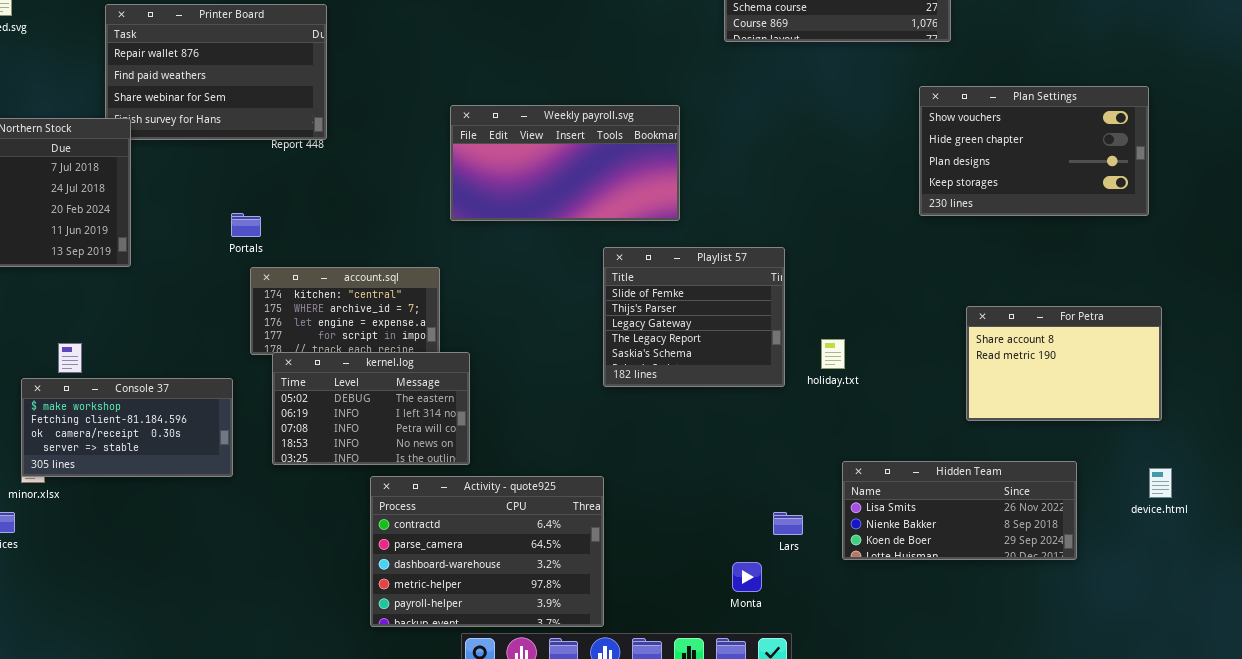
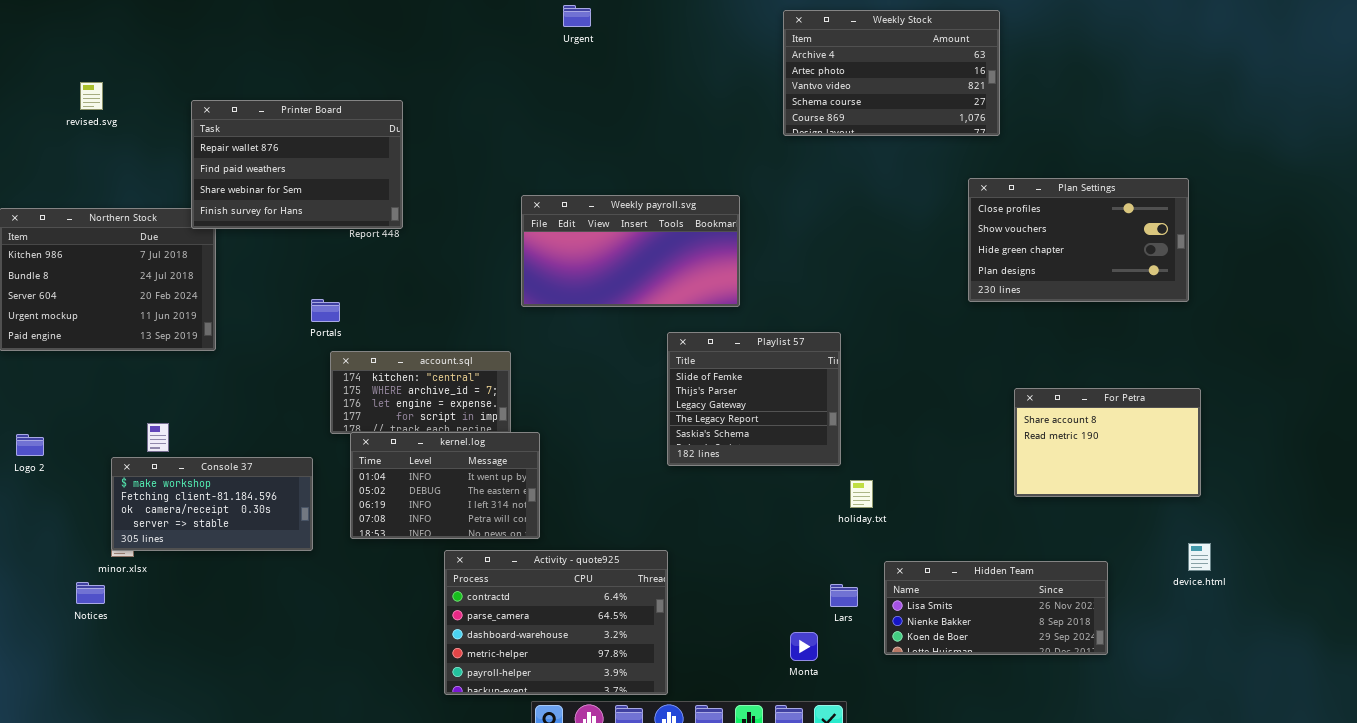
Printer Board: [105,4,327,140] -> [191,100,403,229], raised
Plan Settings: [919,86,1149,216] -> [968,178,1189,302], scrolled up 1 row
holiday.txt: [821,339,845,369] -> [850,480,873,508], moved
kernel.log: [272,352,470,465] -> [350,432,540,539], scrolled up 1 row
Hidden Team: [842,461,1077,560] -> [884,561,1108,655], moved

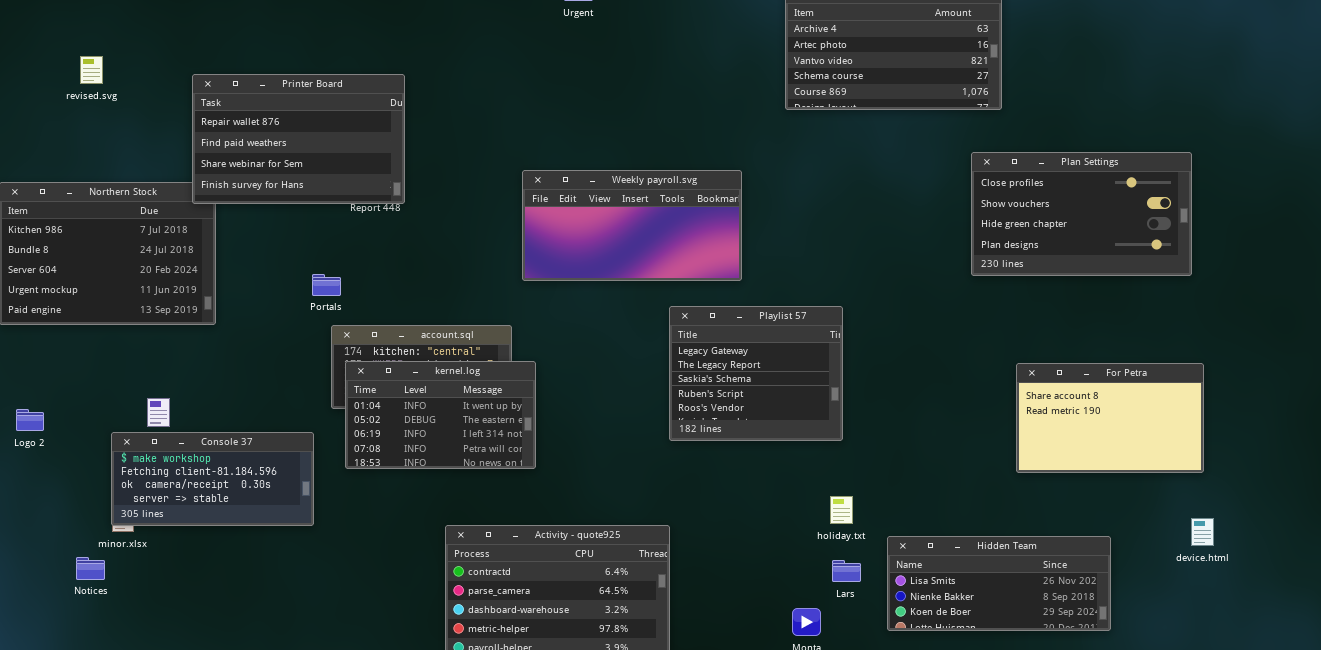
Playlist 57: [667,332,841,466] -> [669,306,843,441], scrolled down 2 rows
kernel.log: [350,432,540,539] -> [345,361,536,469], moved
holiday.txt: [850,480,873,508] -> [830,496,853,524], moved

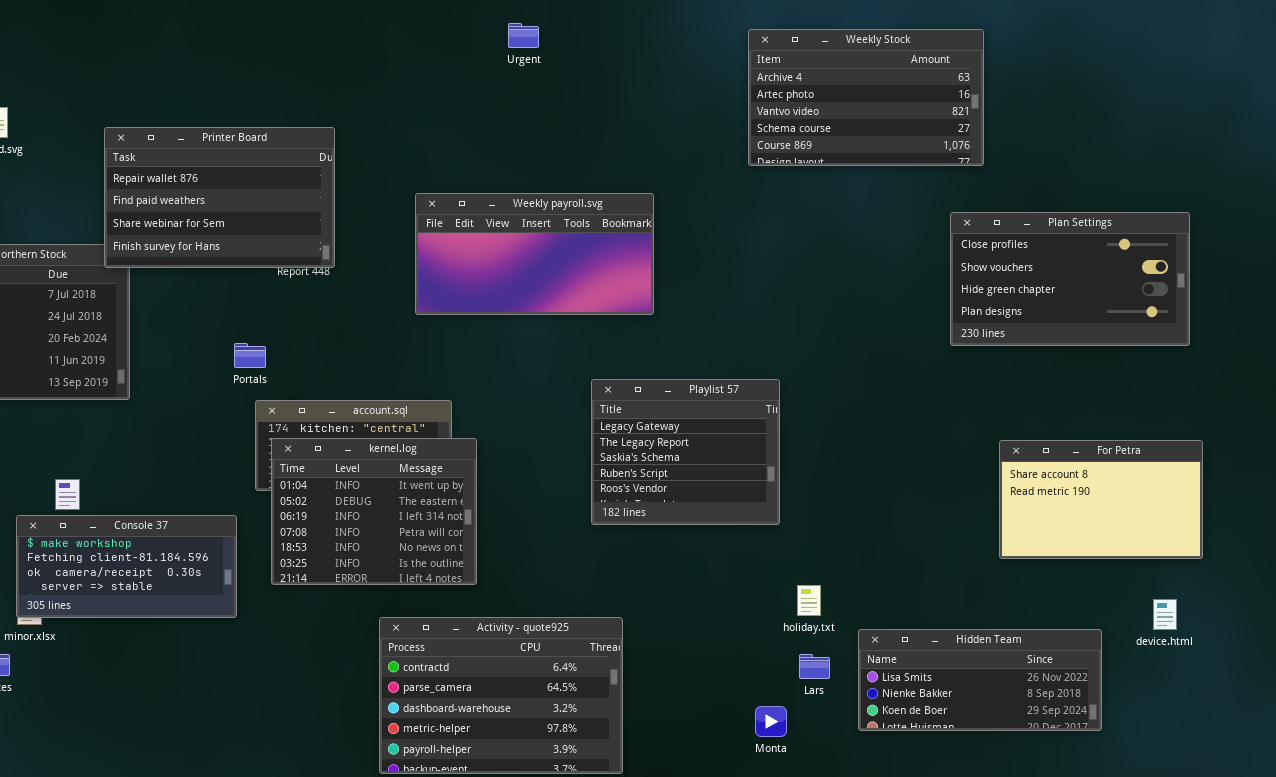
Weekly payroll.svg: [522,170,742,281] -> [415,193,654,315], moved
Playlist 57: [669,306,843,441] -> [591,379,780,525], moved
kernel.log: [345,361,536,469] -> [271,438,477,585], resized
device.html: [1191,518,1214,546] -> [1153,599,1177,630], moved

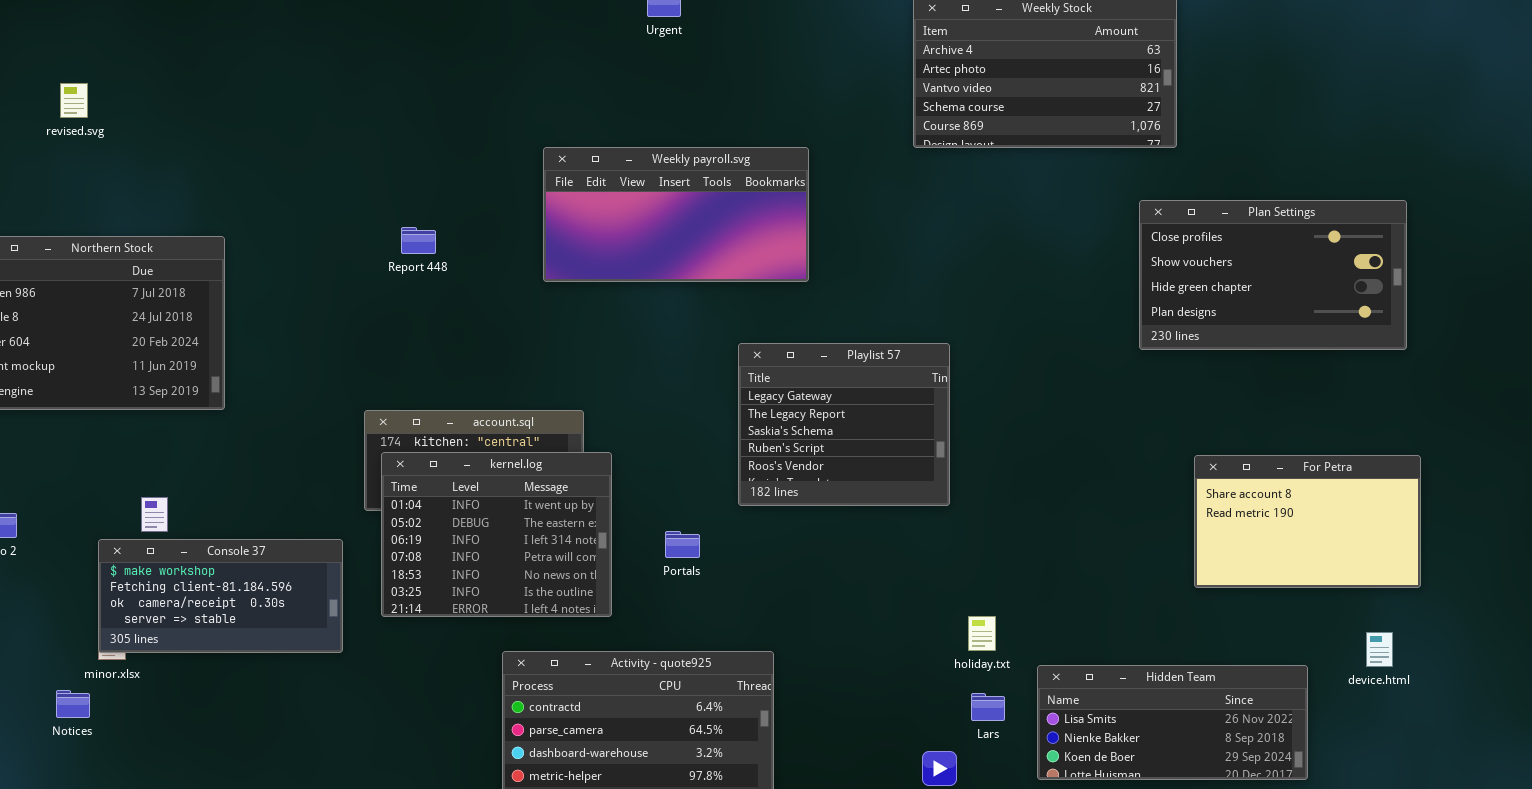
Printer Board: [104,127,335,268] -> none, closed
Weekly payroll.svg: [415,193,654,315] -> [543,147,809,282], moved
Portals: [234,343,266,368] -> [665,531,700,558], moved
Playlist 57: [591,379,780,525] -> [738,343,950,506], moved

